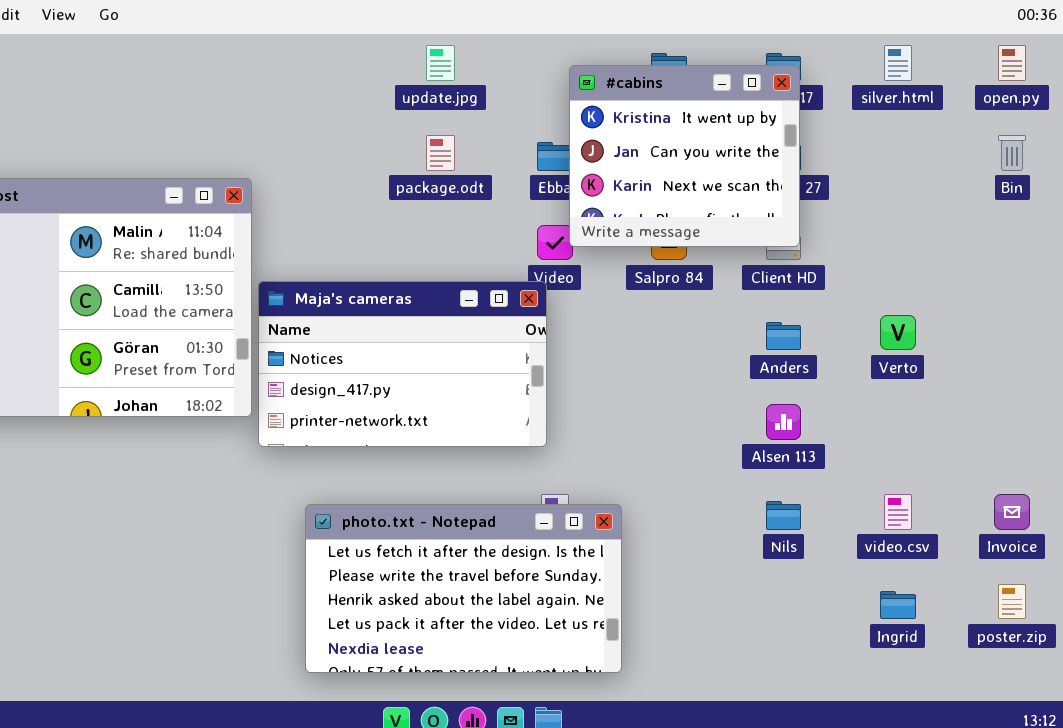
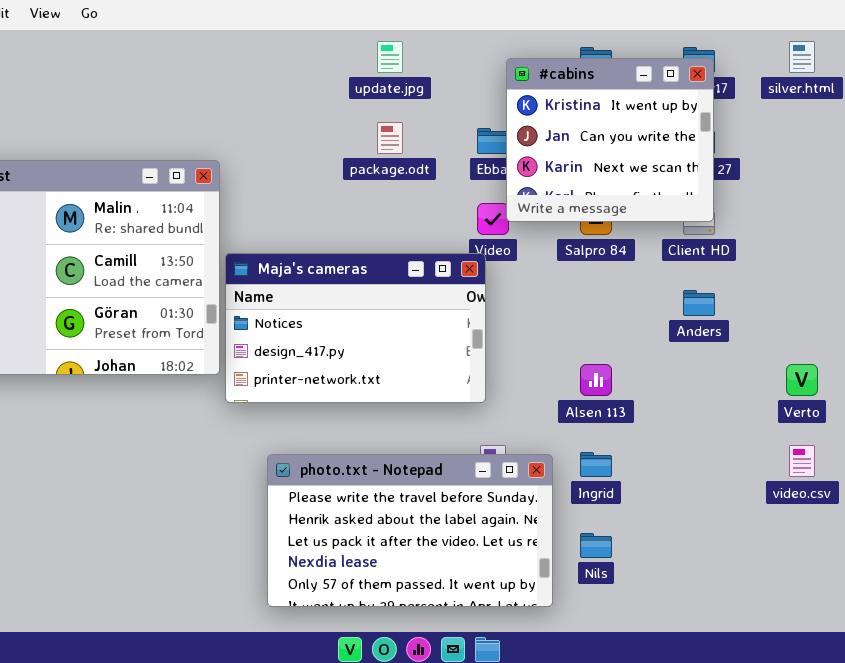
Verto: [880,315,916,350] -> [786,364,818,396], moved
Alsen 113: [766,404,801,440] -> [580,364,612,396], moved
Nils: [766,501,801,530] -> [580,533,612,558], moved
photo.txt - Notepad: [305,504,622,673] -> [267,454,553,607], scrolled down 1 row
Ingrid: [880,591,916,619] -> [580,452,612,477], moved

